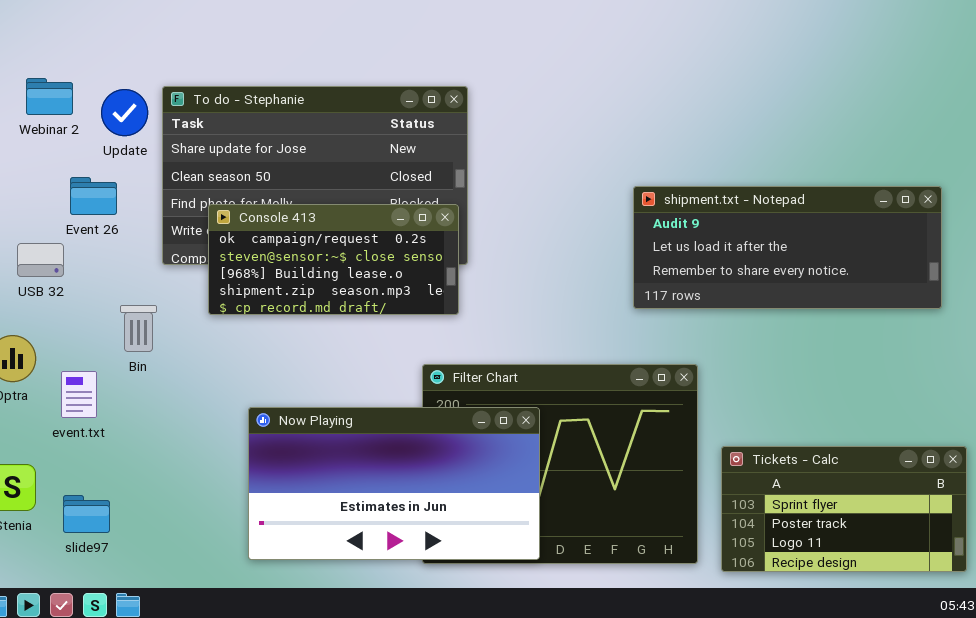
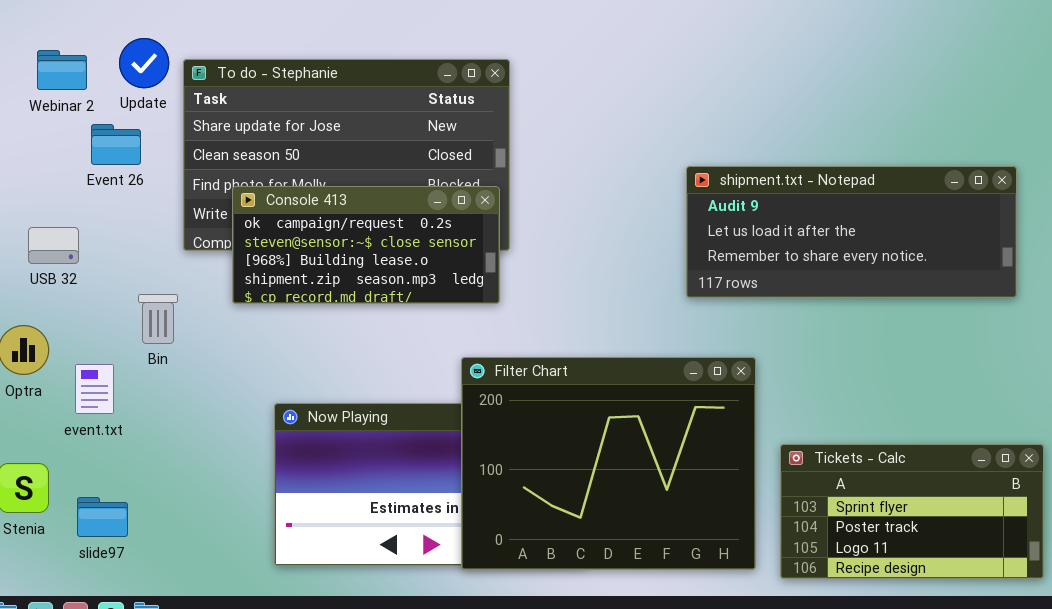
Update: [101,89,148,136] -> [119,38,169,88], moved
Event 26: [70,177,117,215] -> [91,124,141,165], moved
Filter Chart: [422,364,698,564] -> [461,357,756,570], raised

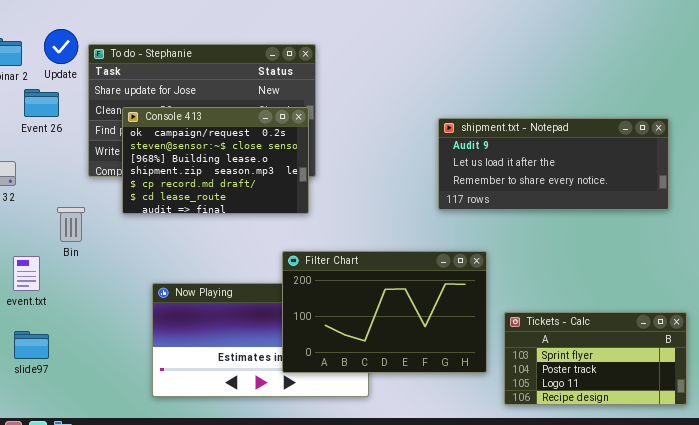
Console 413: [232,186,500,304] -> [122,107,309,214], resized
Filter Chart: [461,357,756,570] -> [282,251,487,373], resized
slide97: [77,497,128,537] -> [14,331,49,359], moved

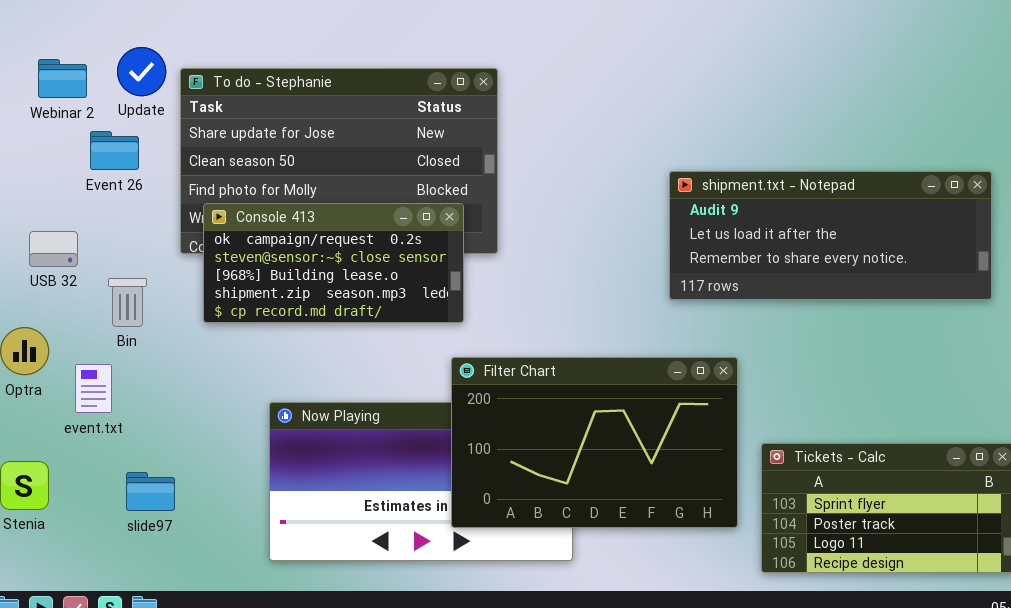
Console 413: [122,107,309,214] -> [203,203,464,323], moved, resized
Bin: [57,207,85,242] -> [108,278,147,327], moved
slide97: [14,331,49,359] -> [126,472,175,511], moved

